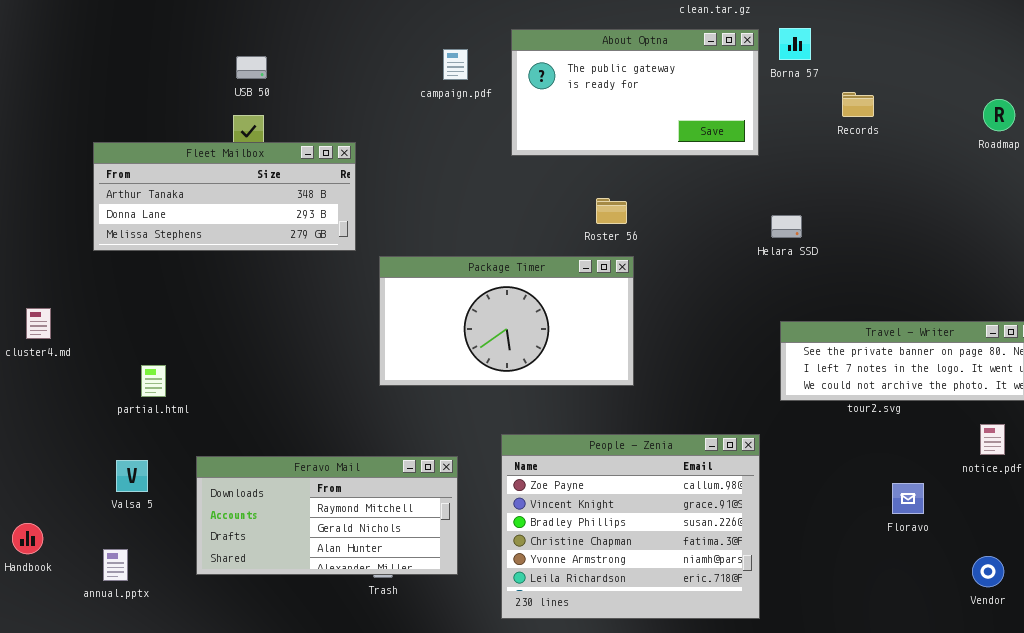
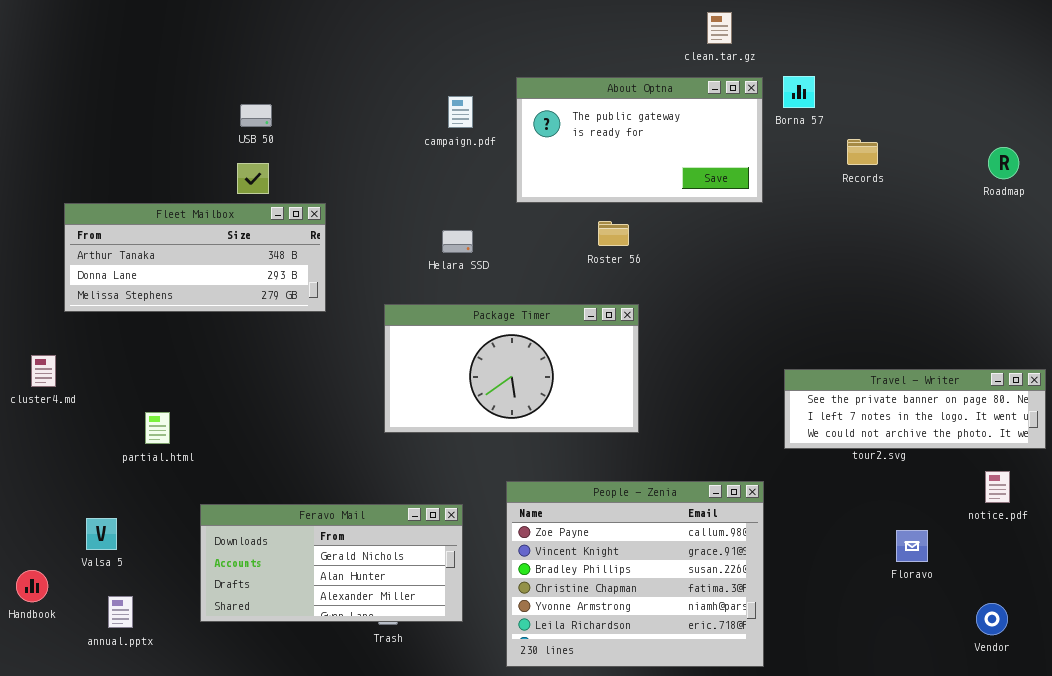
Fleet Mailbox: [93,142,356,251] -> [64,203,326,312], moved
Roster 56: [596,198,627,224] -> [598,221,629,246], moved
Helara SSD: [771,215,802,238] -> [442,230,473,253], moved
Feravo Mail: [196,456,458,575] -> [200,504,463,622], scrolled down 1 row
Valsa 5: [116,460,148,492] -> [86,518,117,550], moved

